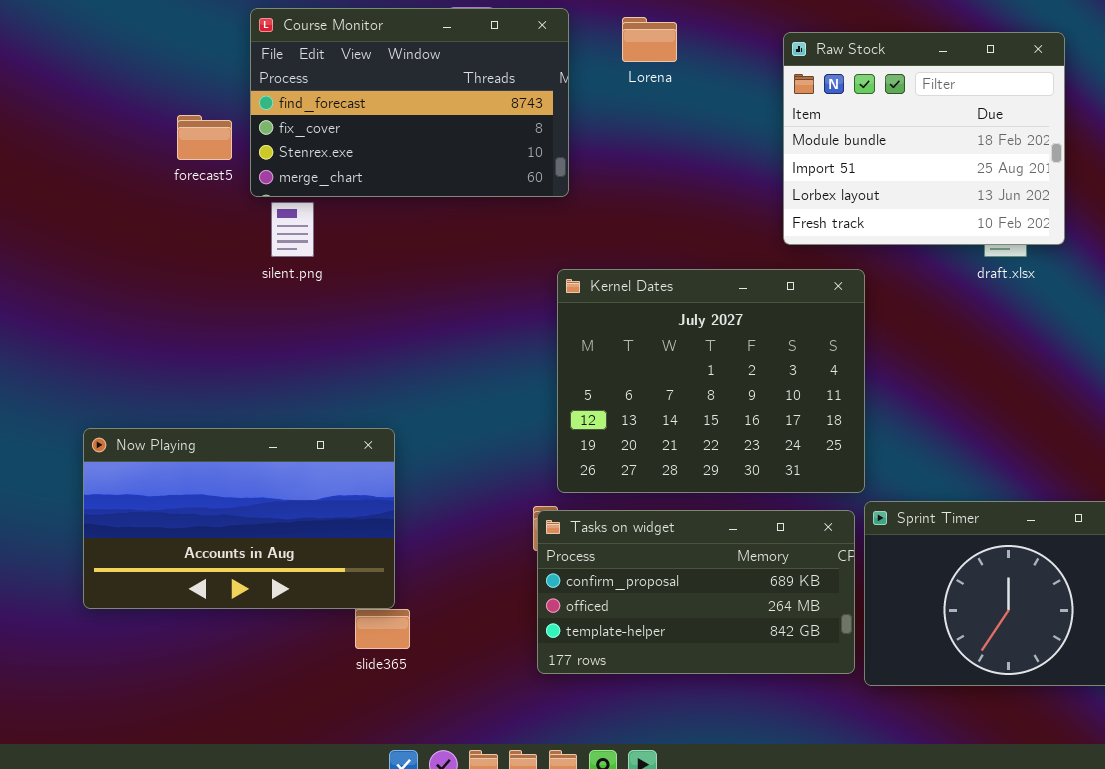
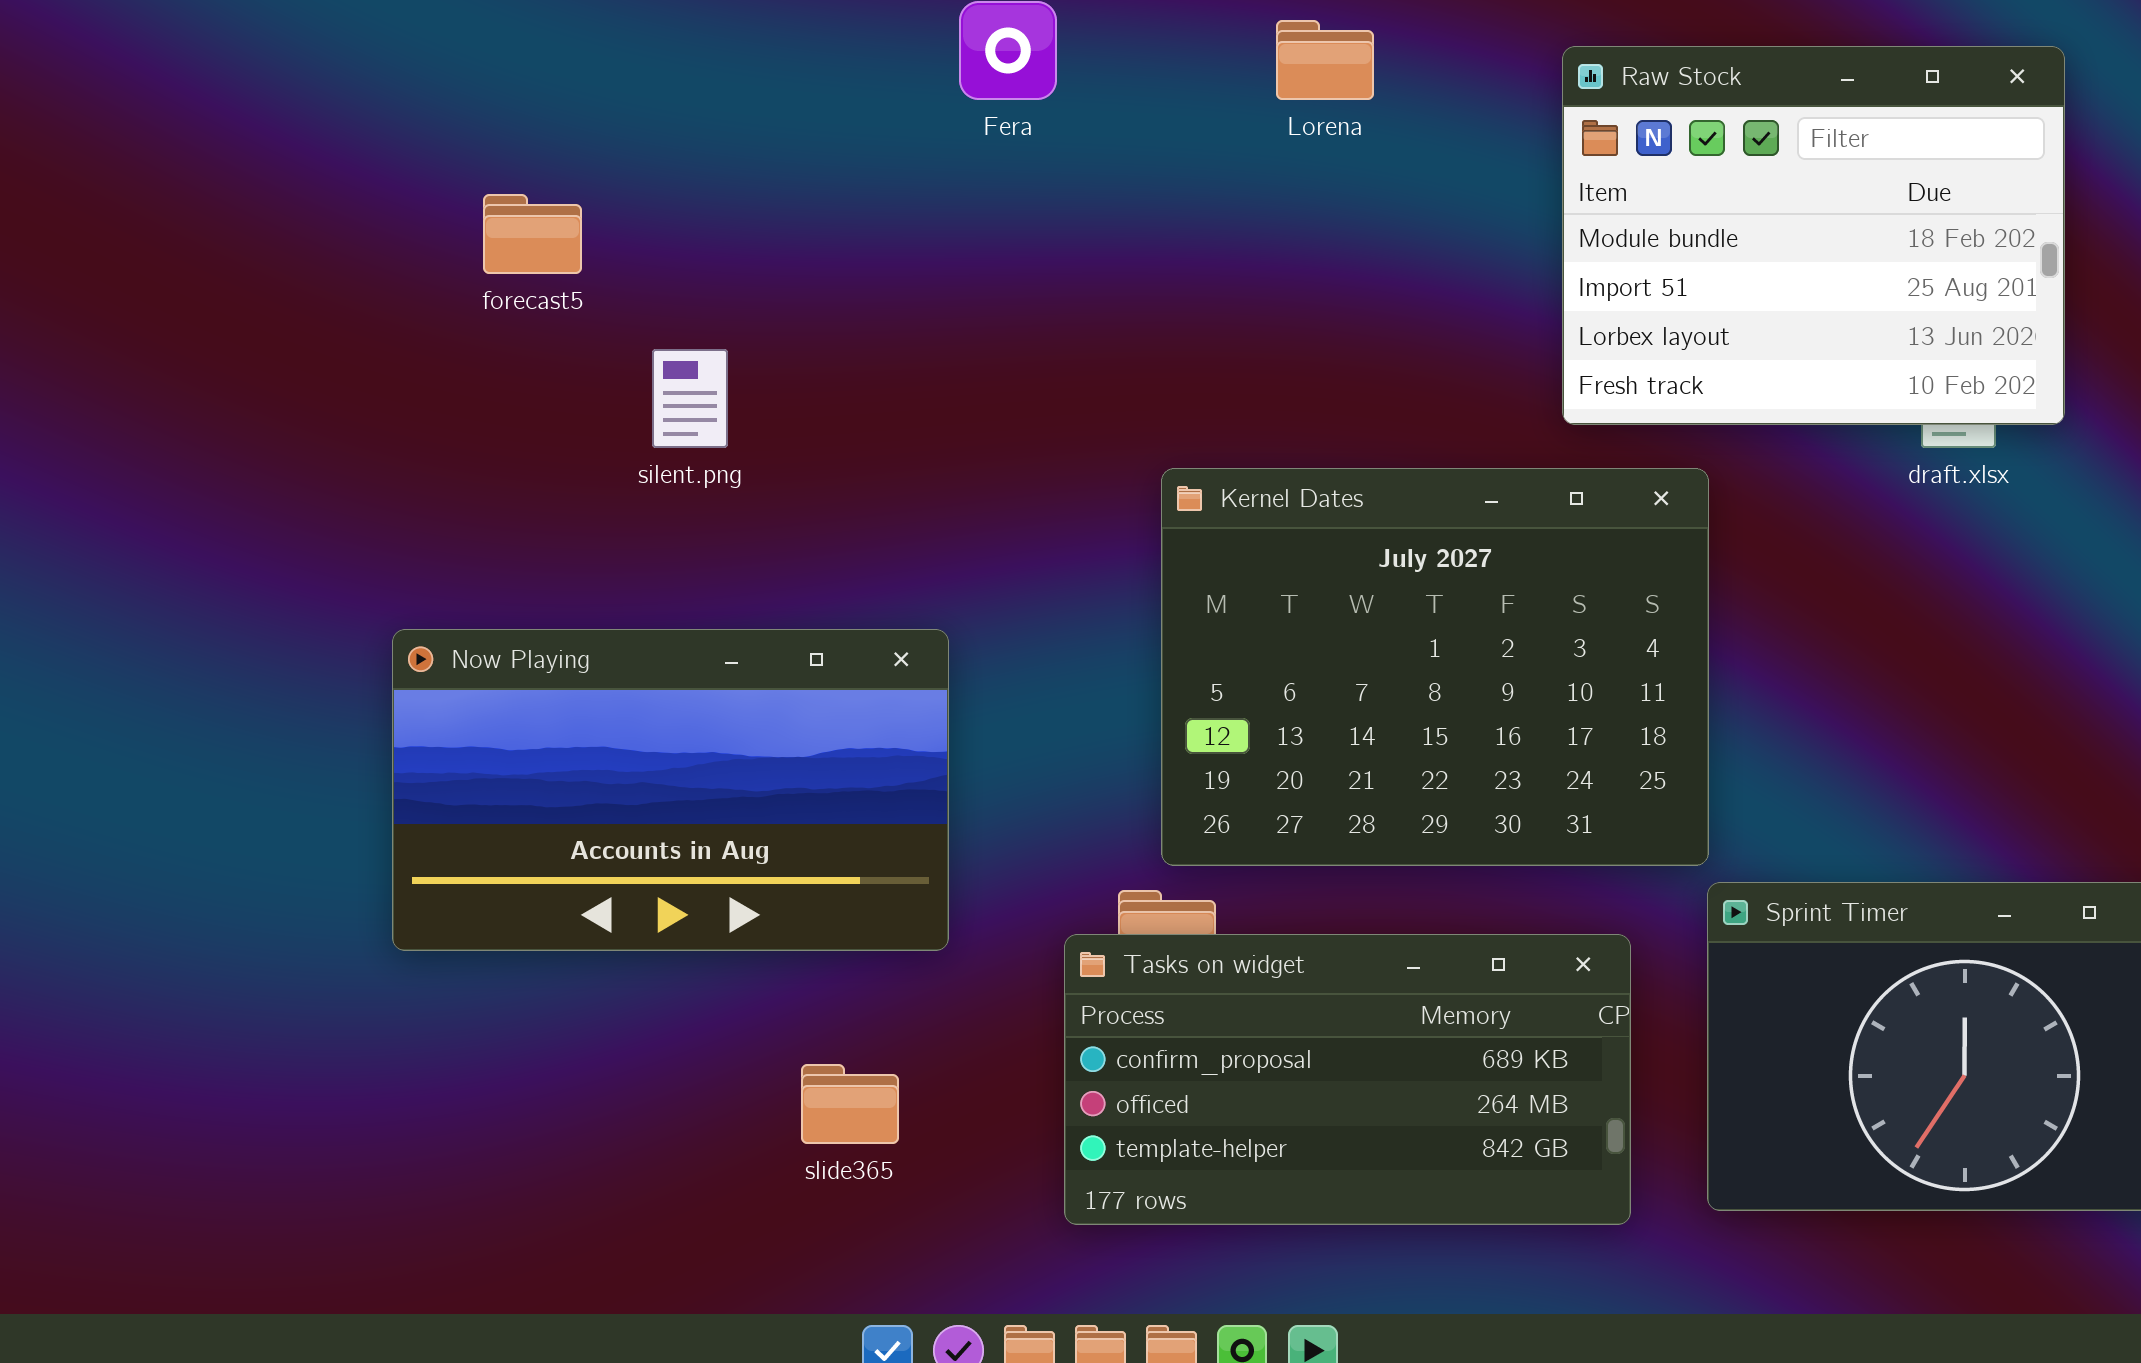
Course Monitor: [250,8,569,197] -> none, closed
Now Playing: [83,428,395,609] -> [392,629,949,951], moved
Tasks on widget: [537,510,855,674] -> [1064,934,1631,1225], moved

